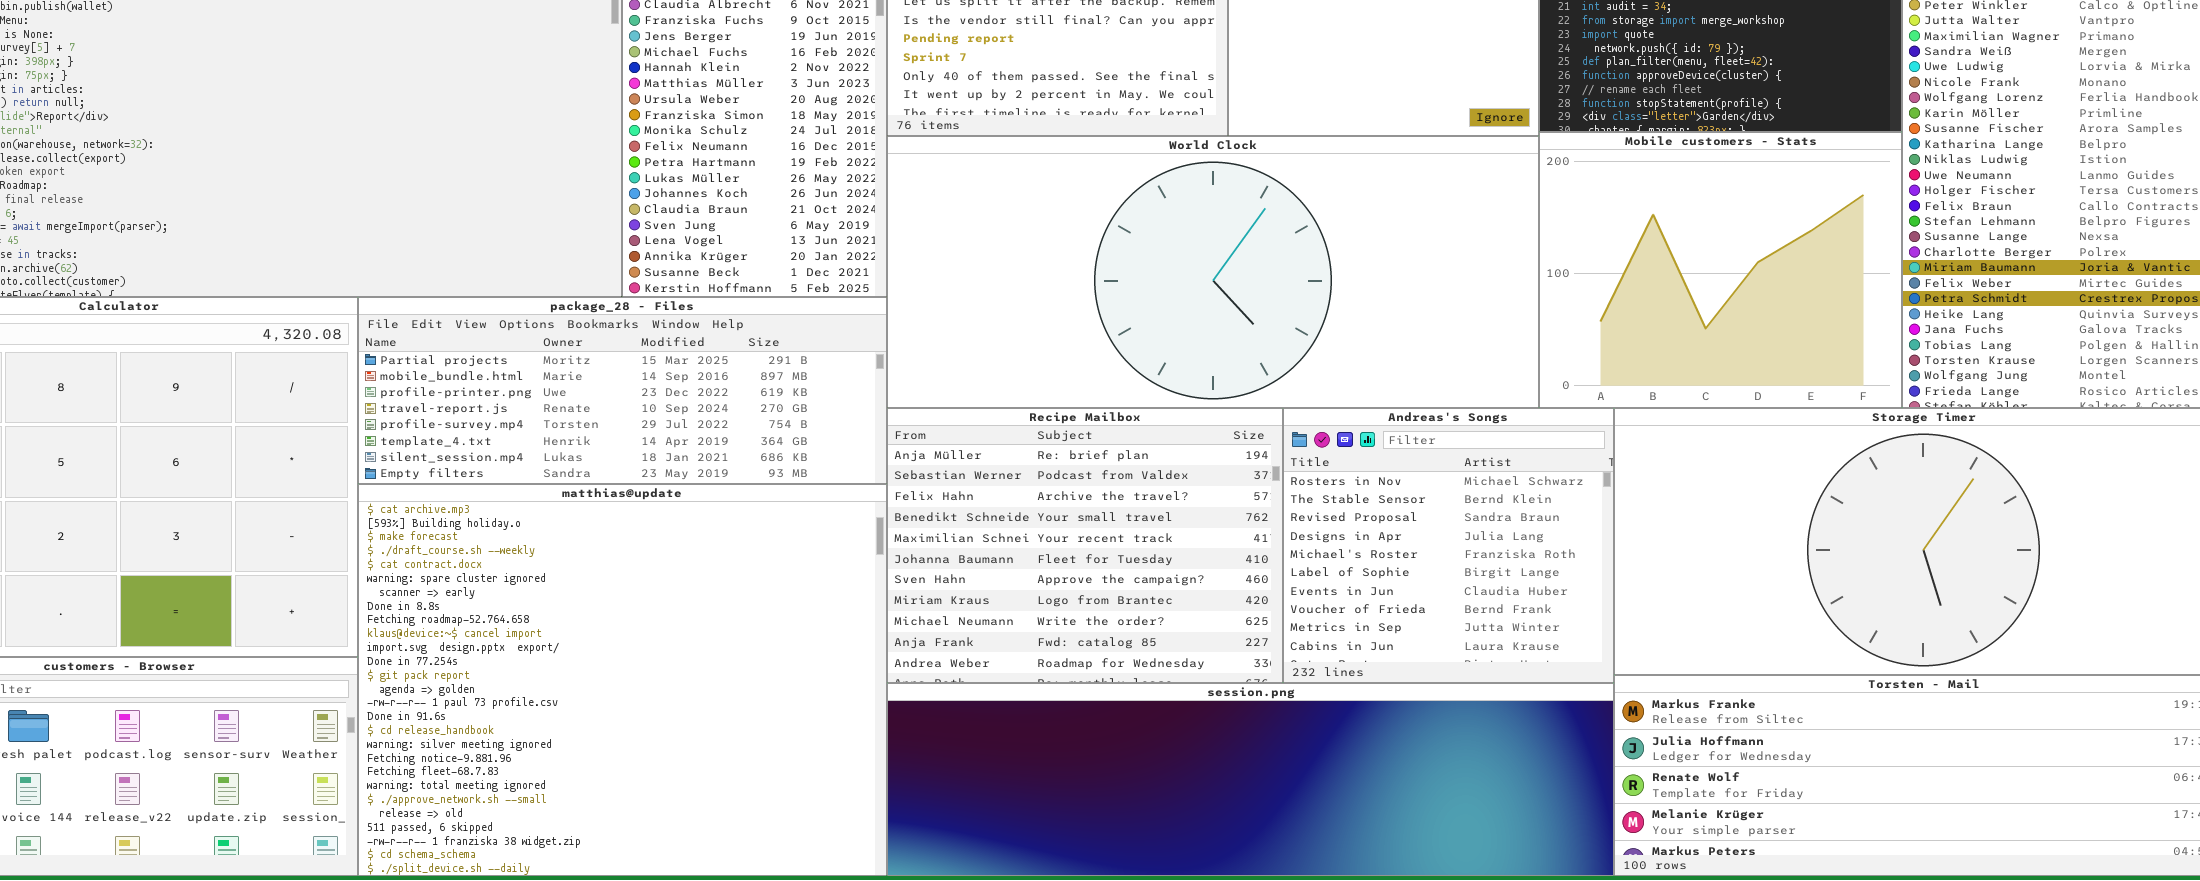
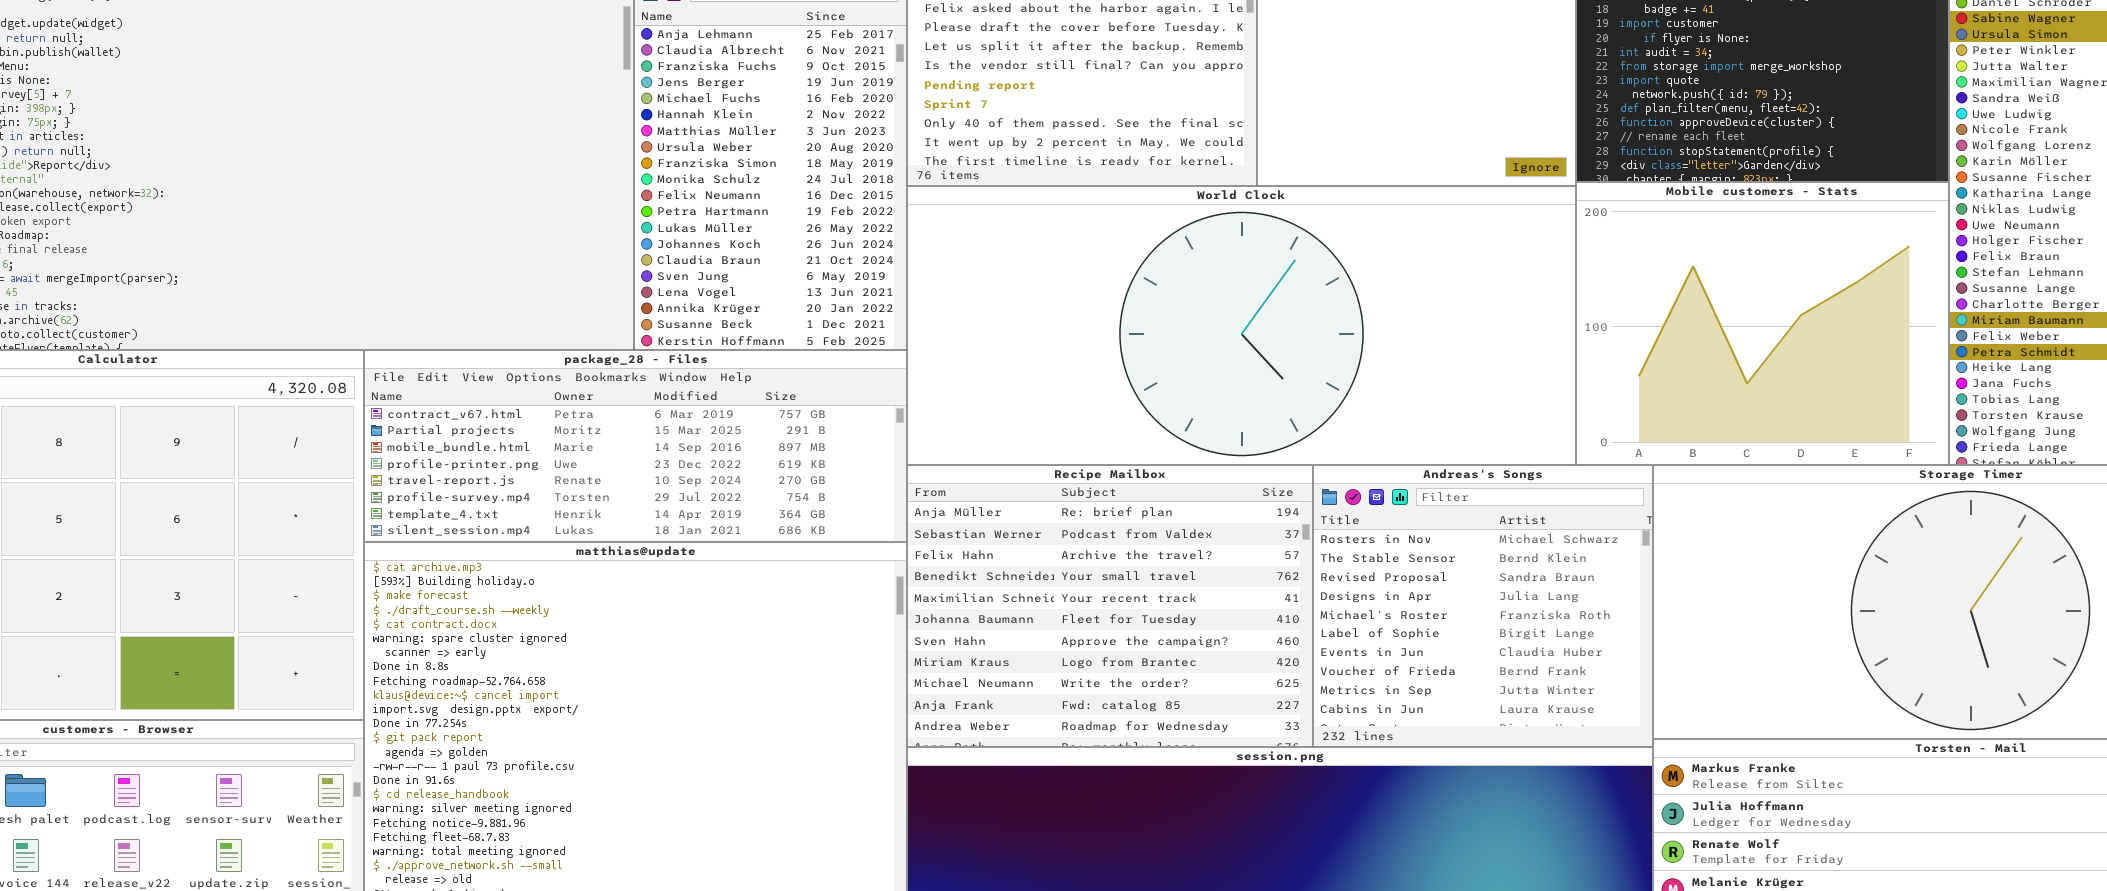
package_28 - Files: [358,297,887,484] -> [364,350,907,542], scrolled up 1 row

